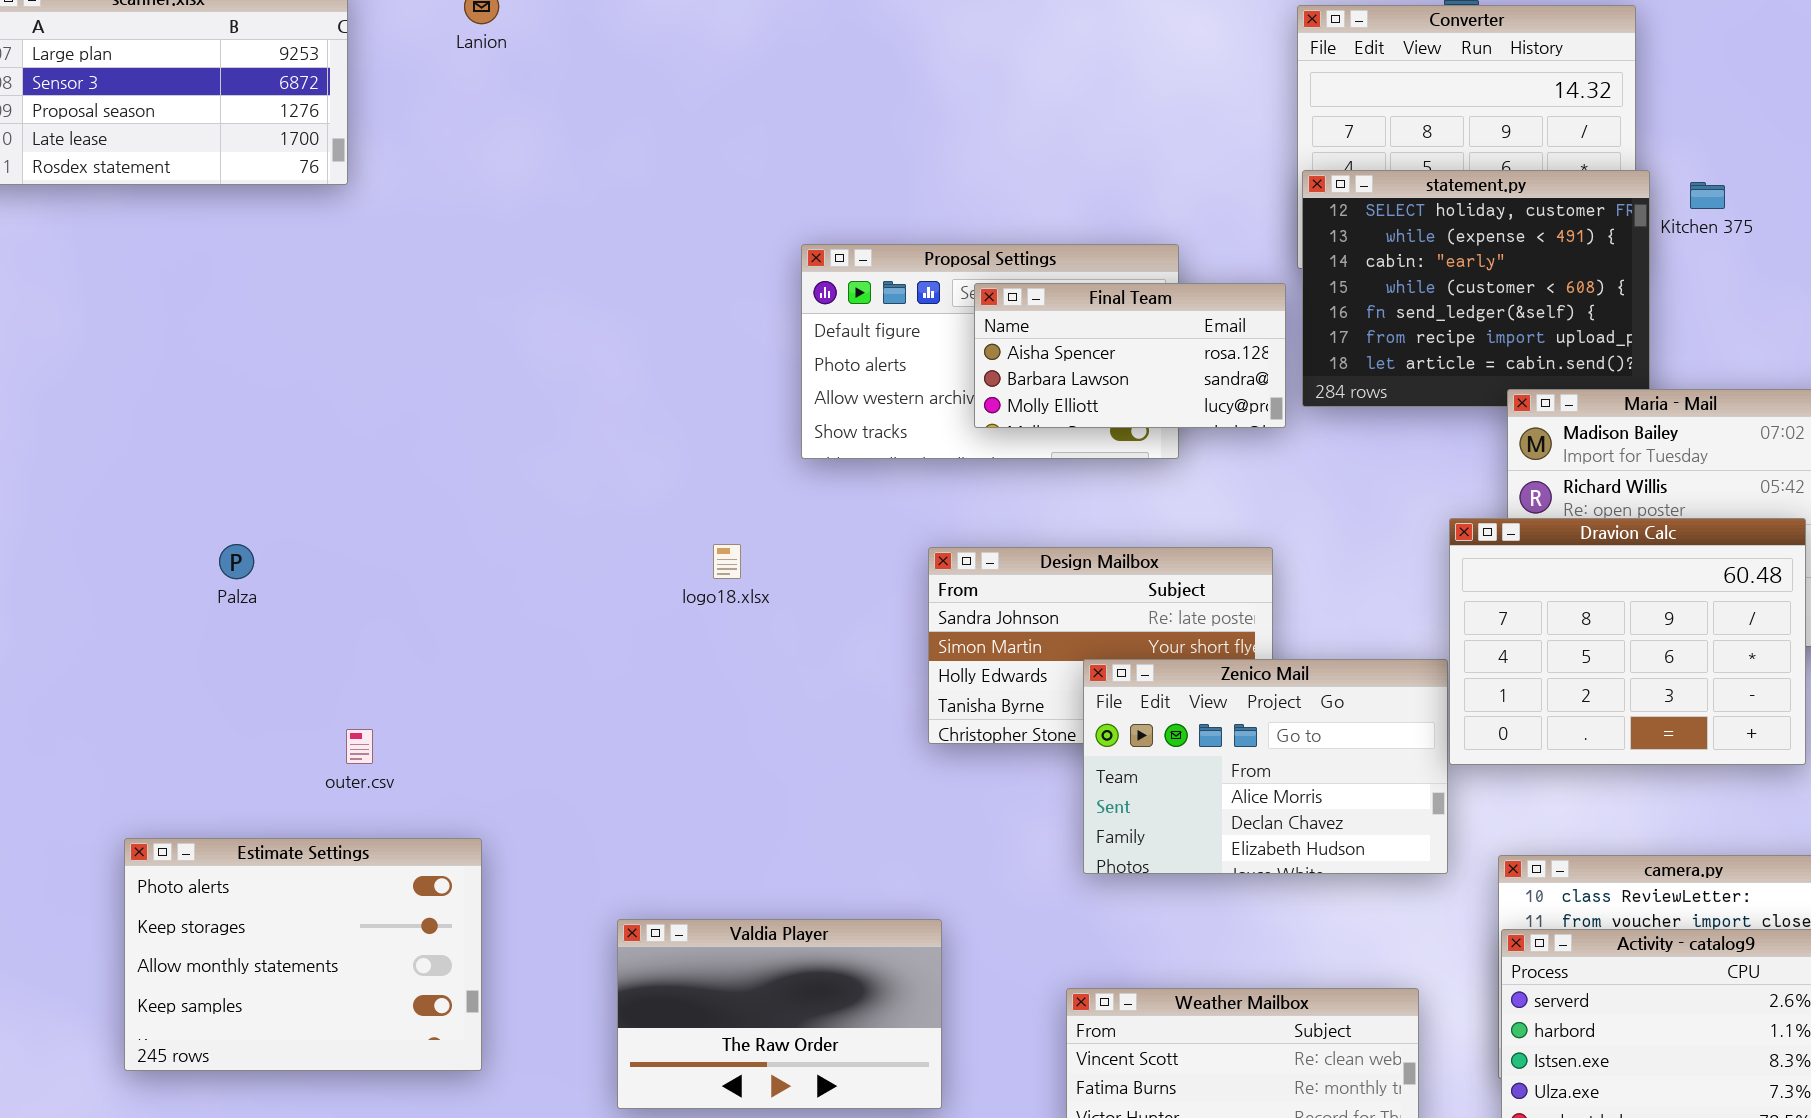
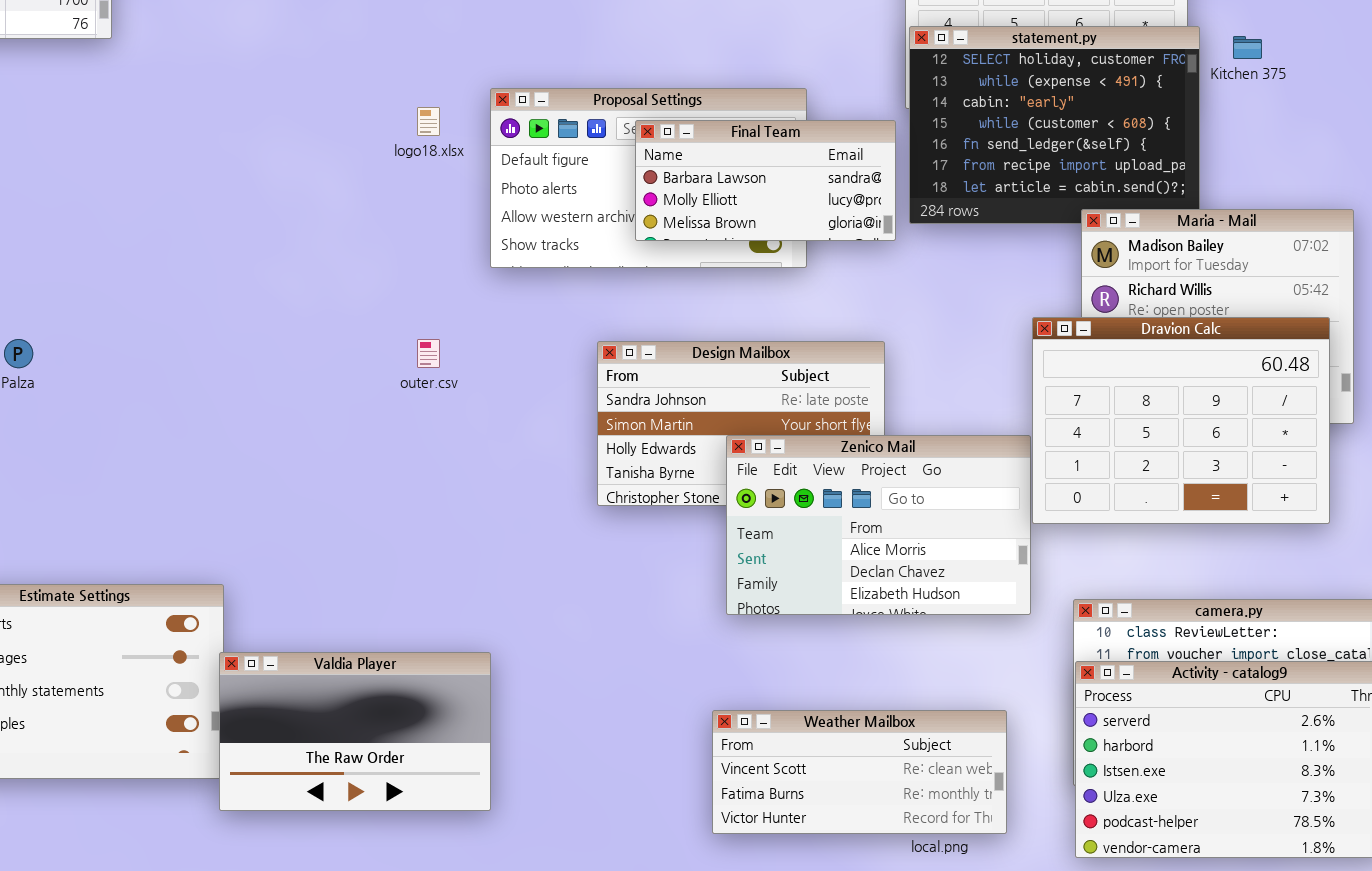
Final Team: [974,283,1286,428] -> [635,120,896,241], scrolled down 1 row
logo18.xlsx: [713,544,741,579] -> [417,107,440,136], moved
outer.csv: [346,729,373,764] -> [417,339,440,368], moved
Valdia Player: [617,919,942,1109] -> [219,652,491,811], moved

